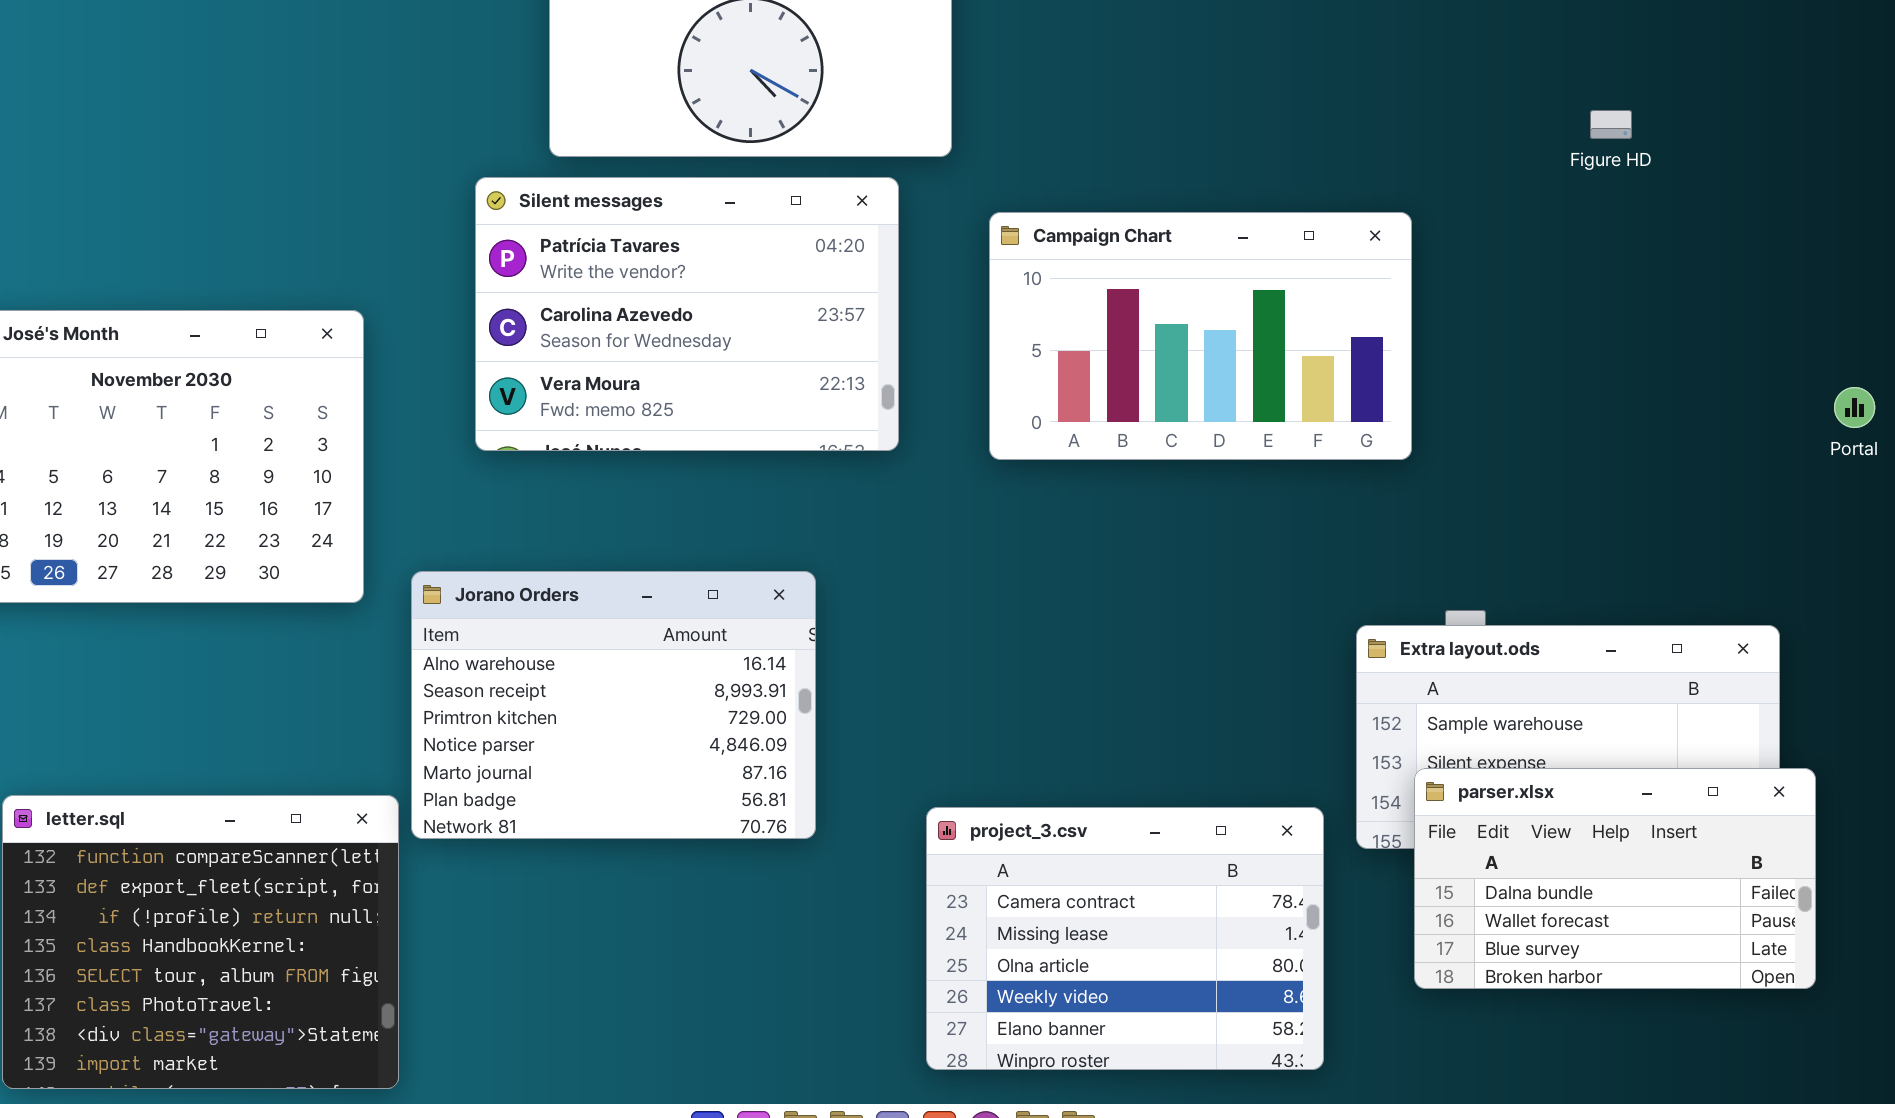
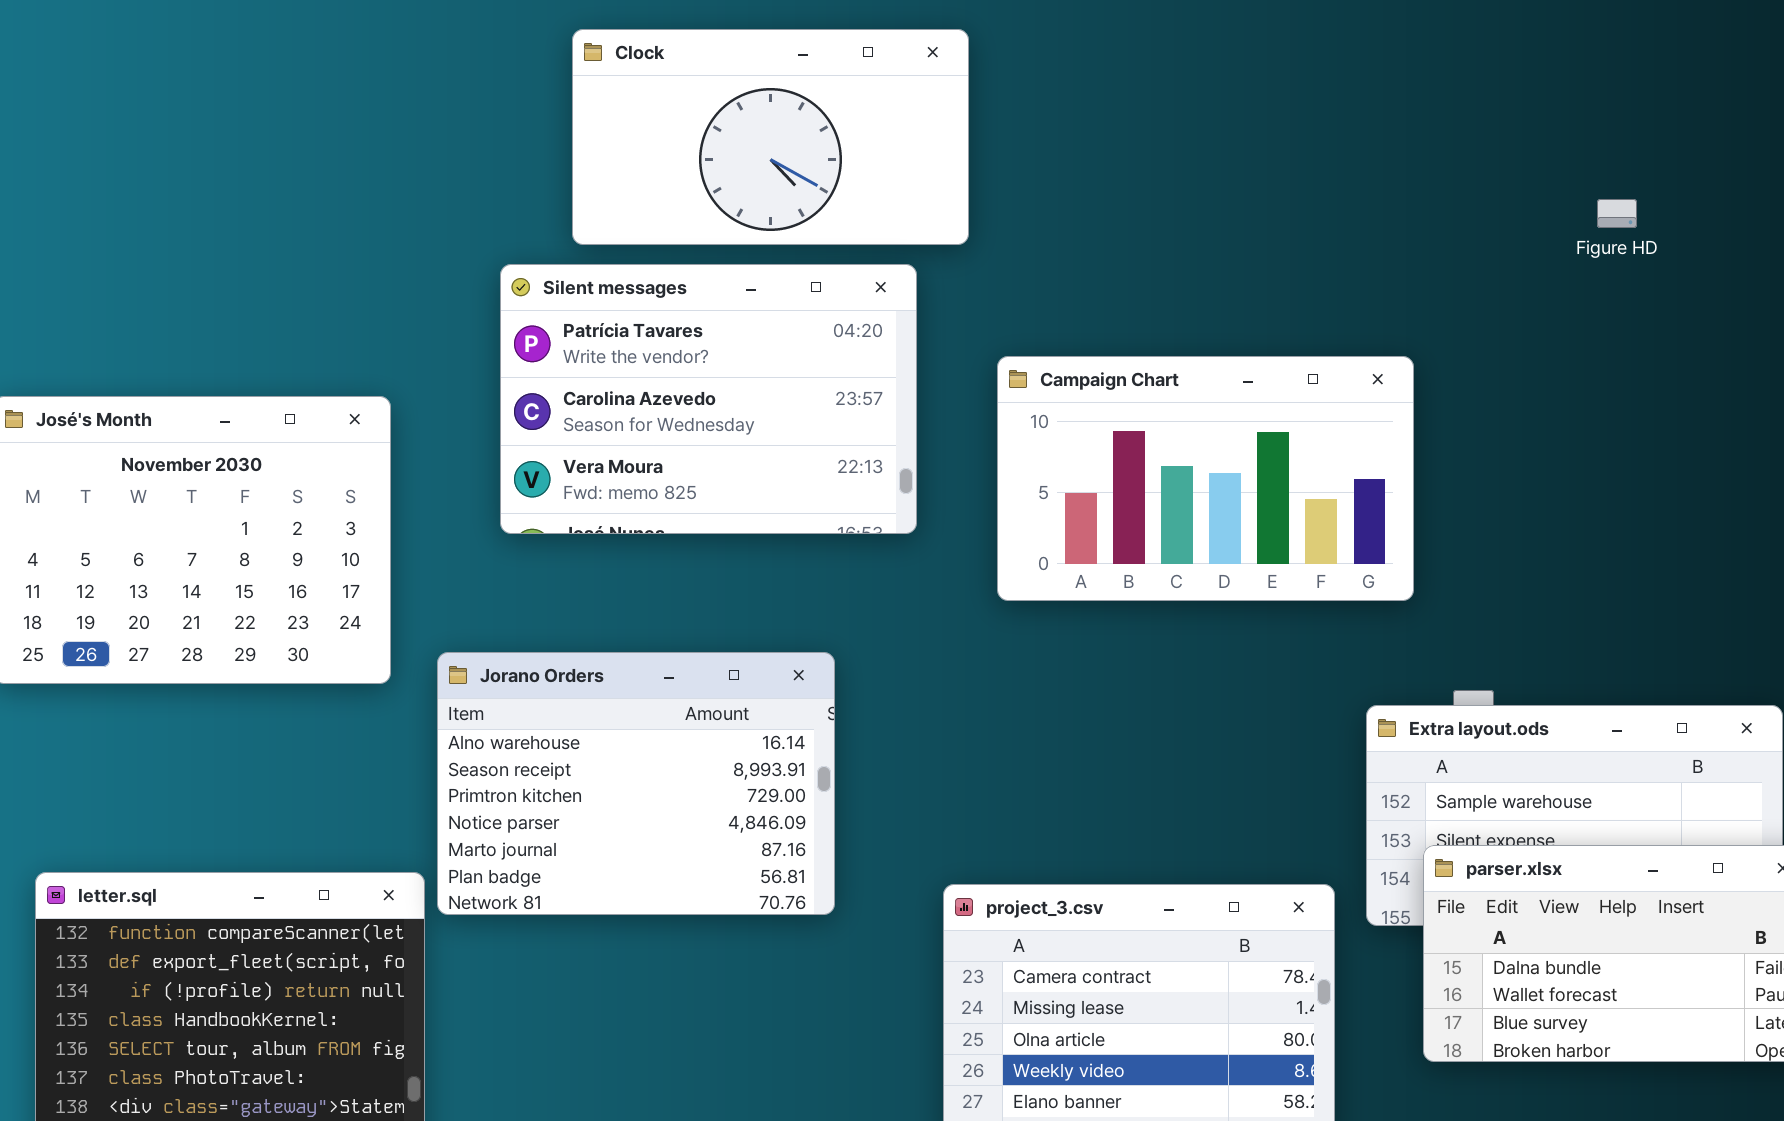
Campaign Chart: [989,212,1412,460] -> [997,356,1414,601], moved

